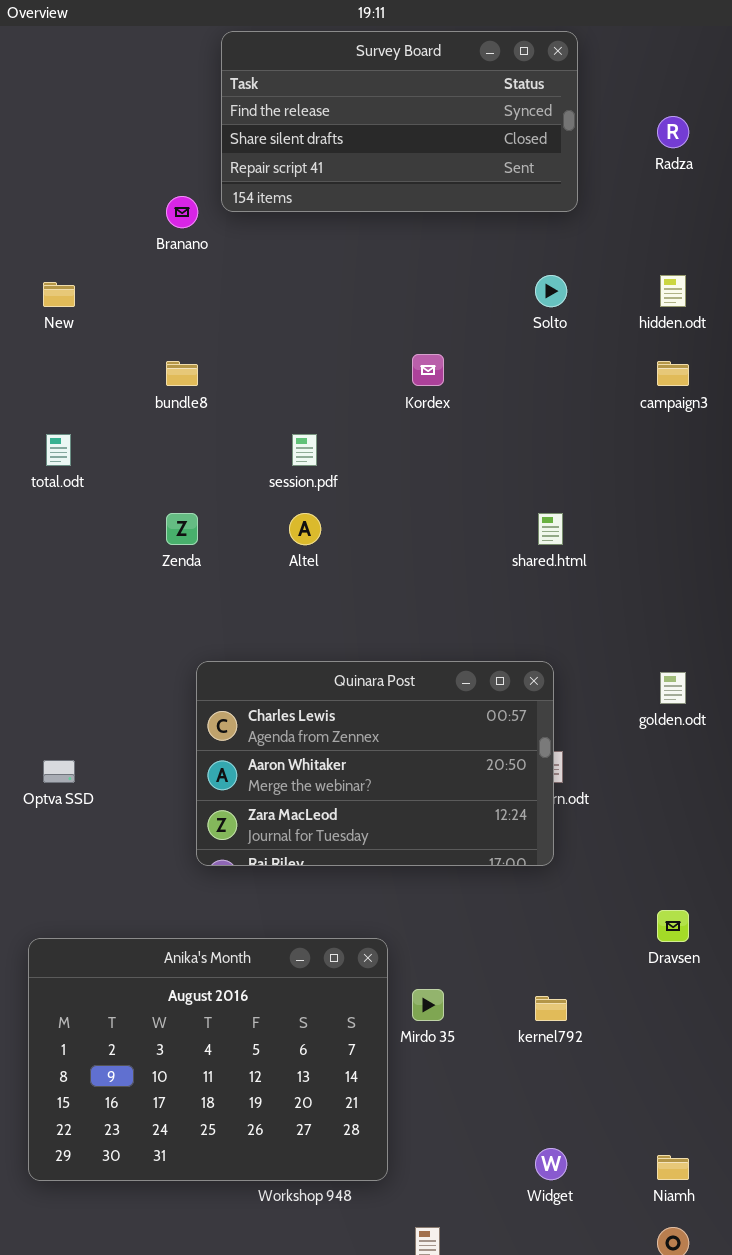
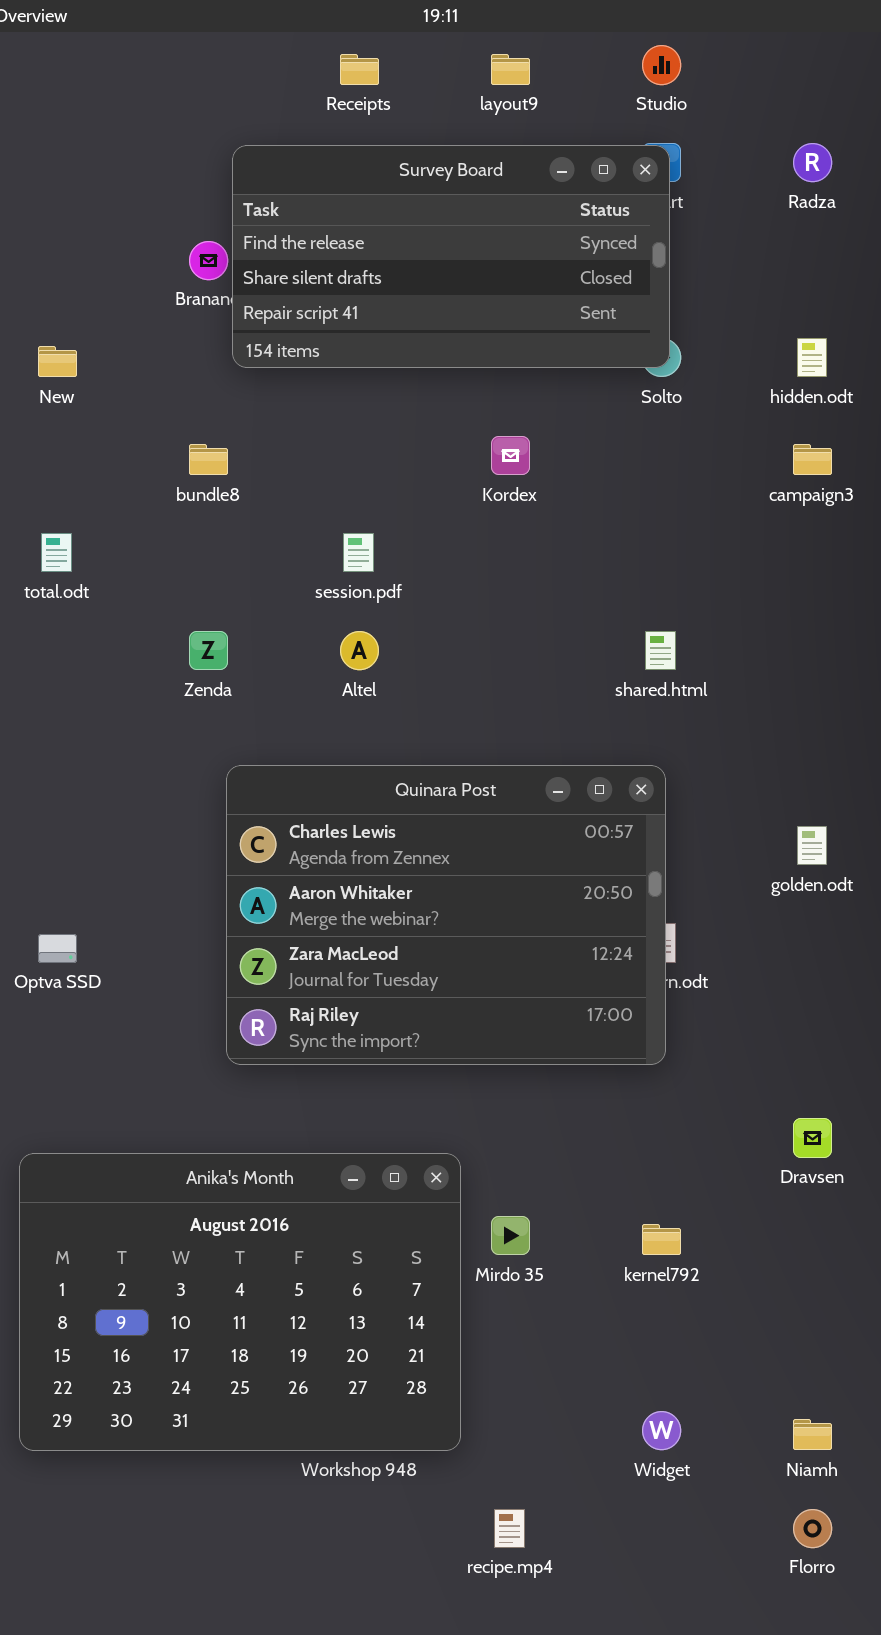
Survey Board: [221,31,578,212] -> [232,145,670,368], moved
Quinara Post: [196,661,554,866] -> [226,765,666,1065], resized

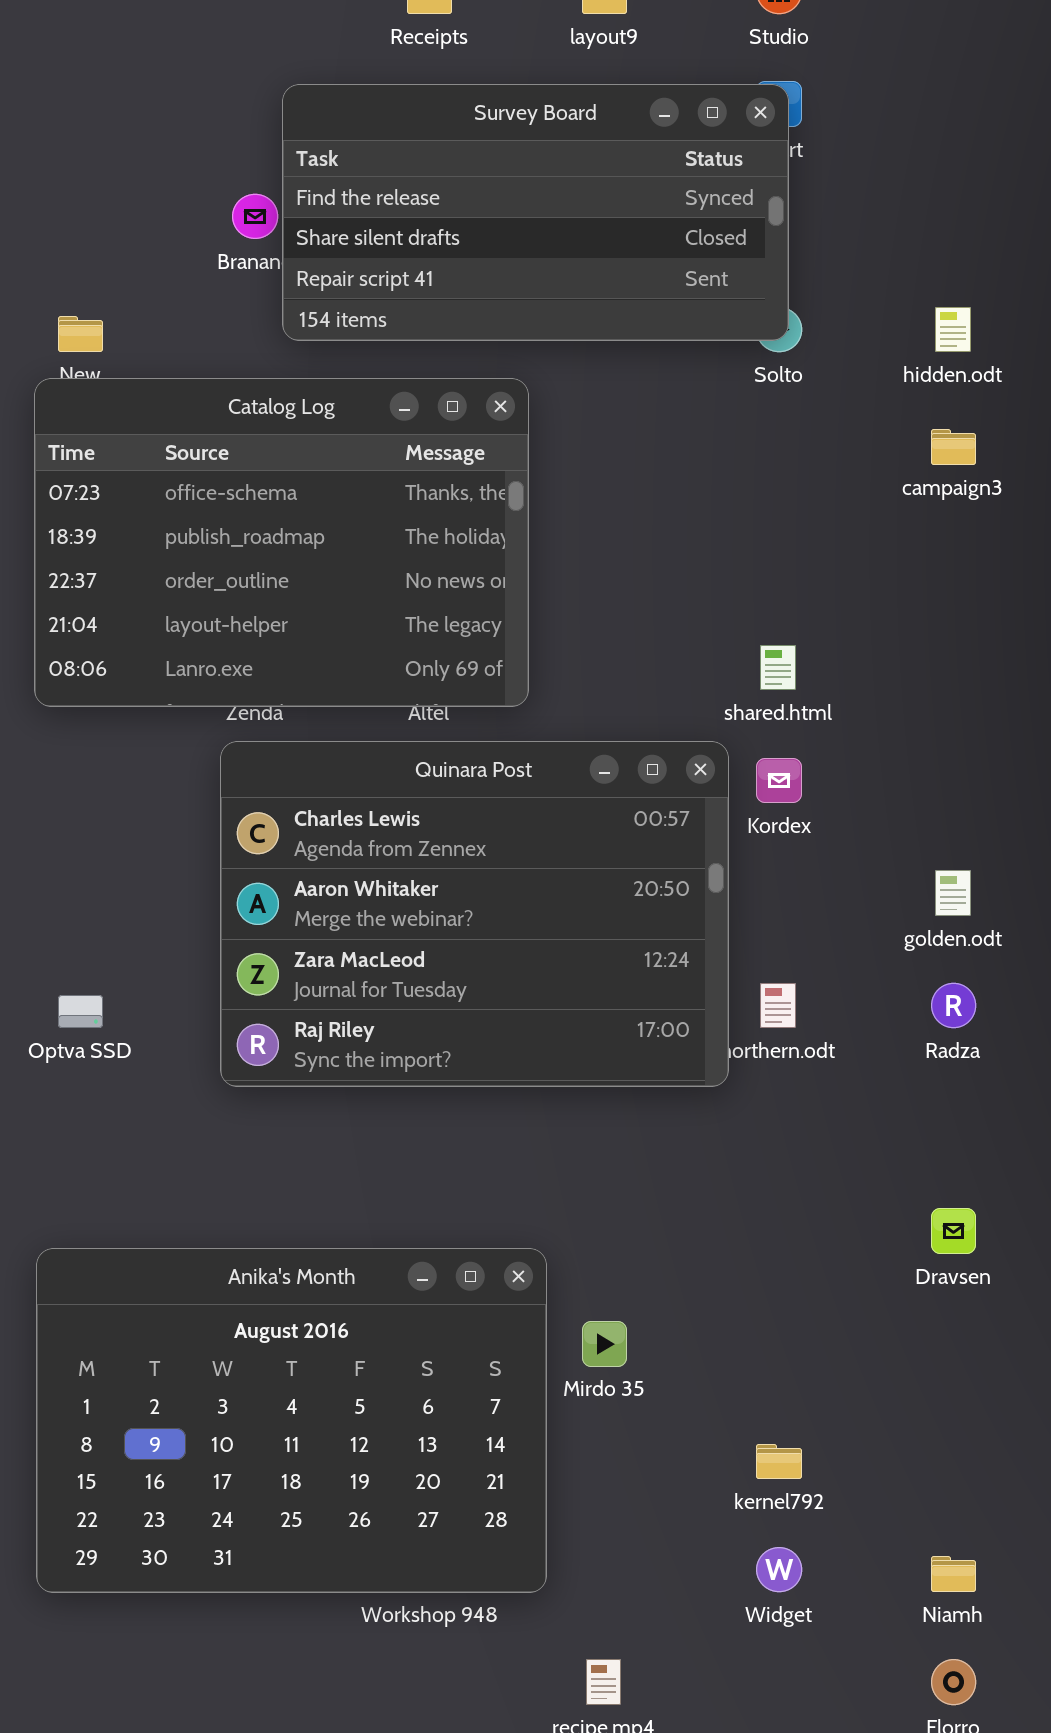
Radza: [793,143,832,182] -> [931,983,976,1028], moved
Catalog Log: none -> [34,378,529,707], opened
Kordex: [491,436,530,475] -> [756,758,802,803], moved
Quinara Post: [226,765,666,1065] -> [220,741,729,1087], moved
kernel792: [642,1224,681,1255] -> [756,1444,802,1479], moved

